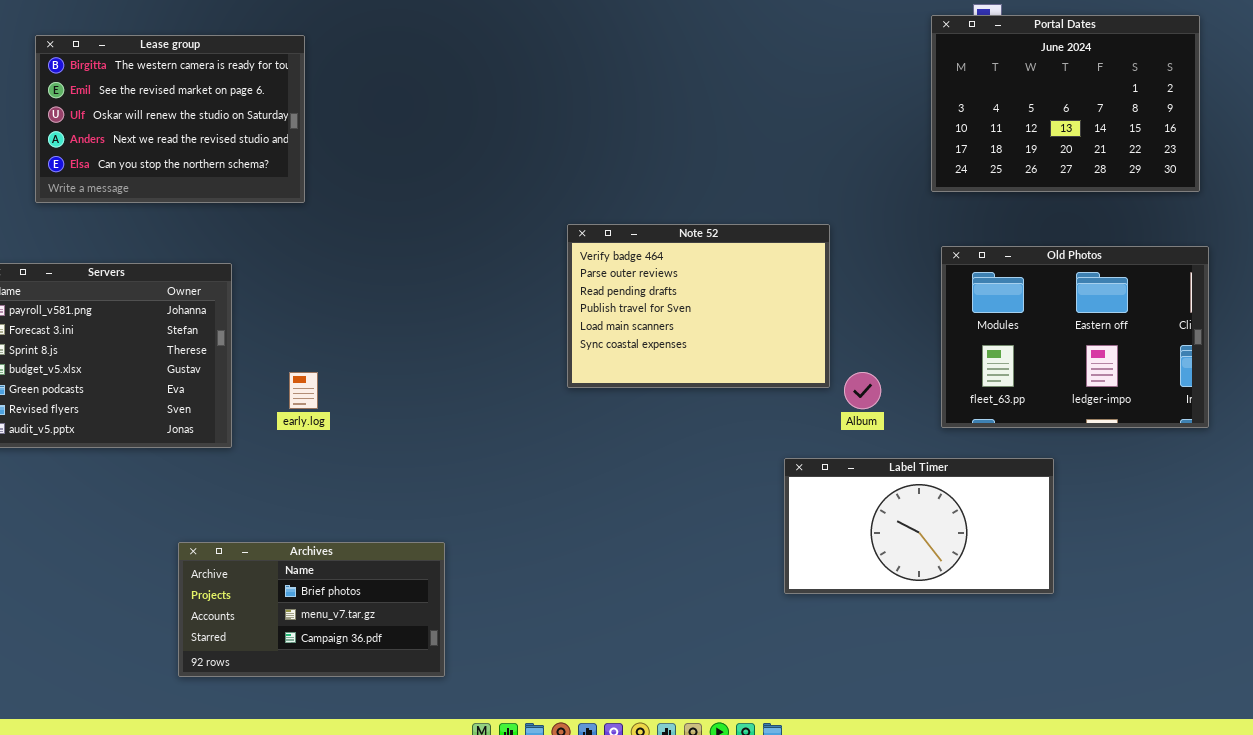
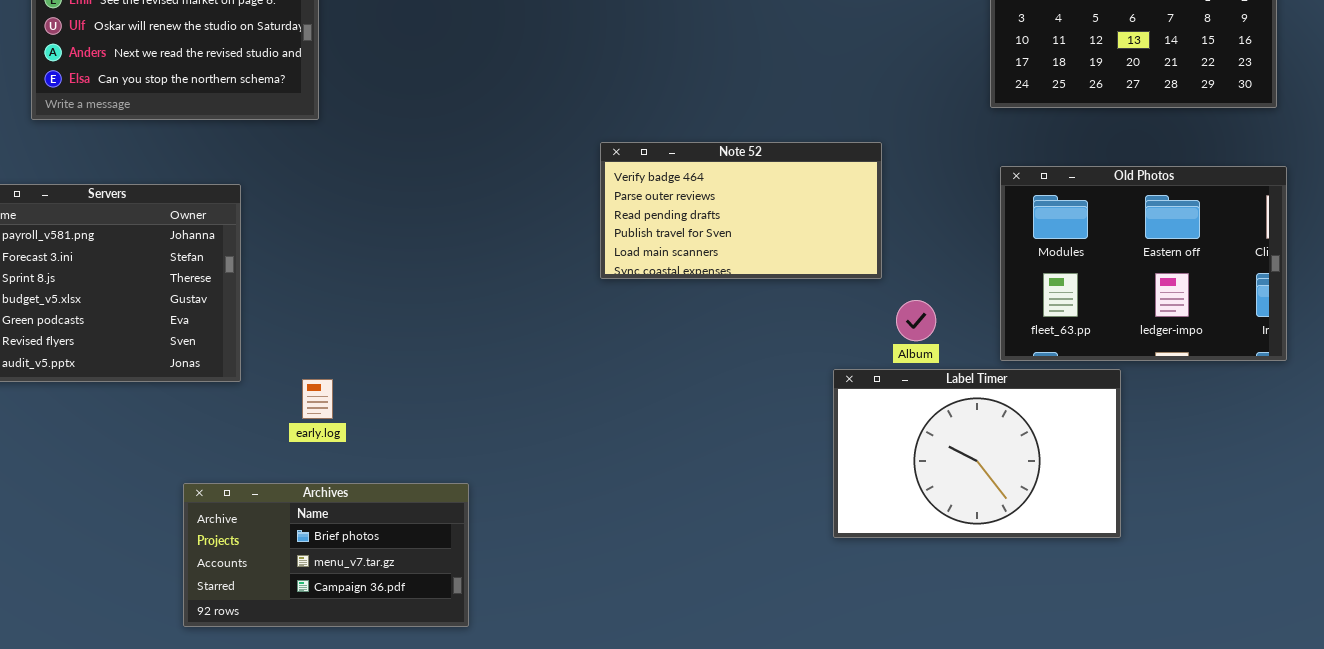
Note 52: [567,224,830,388] -> [600,142,882,279], resized
early.log: [289,372,318,409] -> [302,379,333,419], moved
Label Timer: [784,458,1054,594] -> [833,369,1121,538], resized

